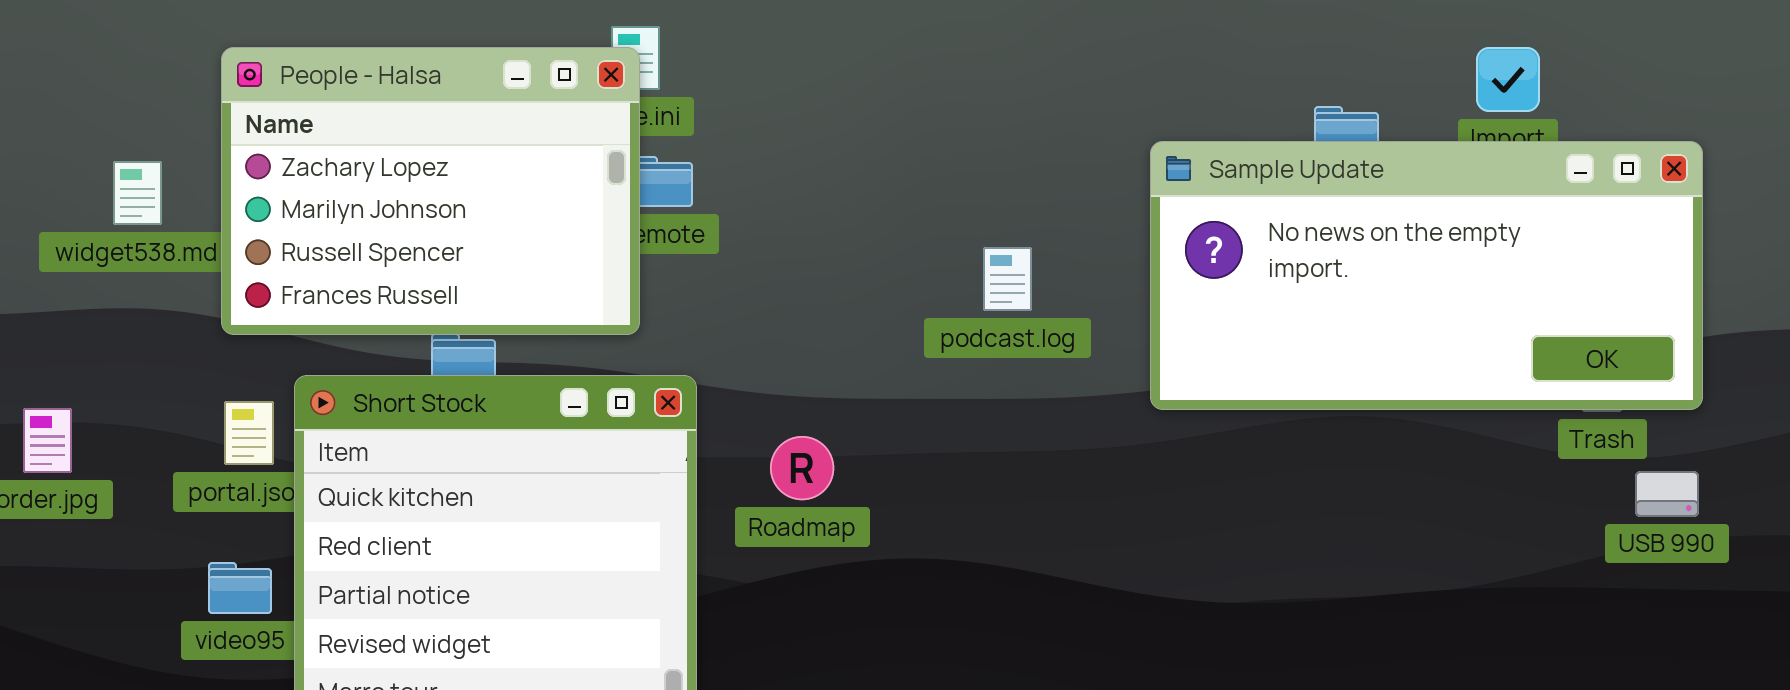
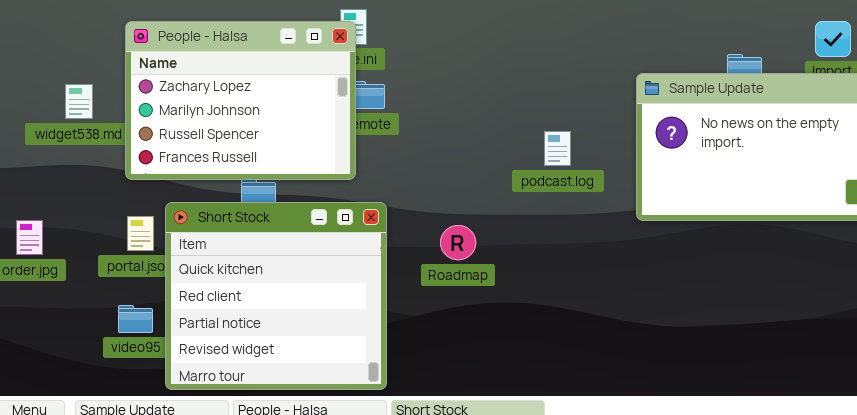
Roadmap: [770,436,834,500] -> [440,225,476,260], moved

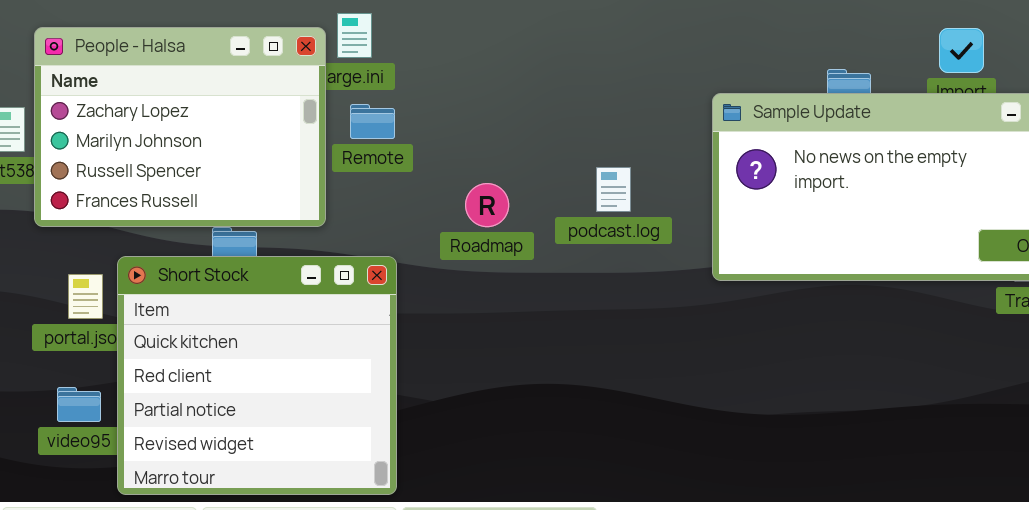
People - Halsa: [125,21,356,180] -> [34,27,326,227], moved
Roadmap: [440,225,476,260] -> [465,183,509,227], moved

